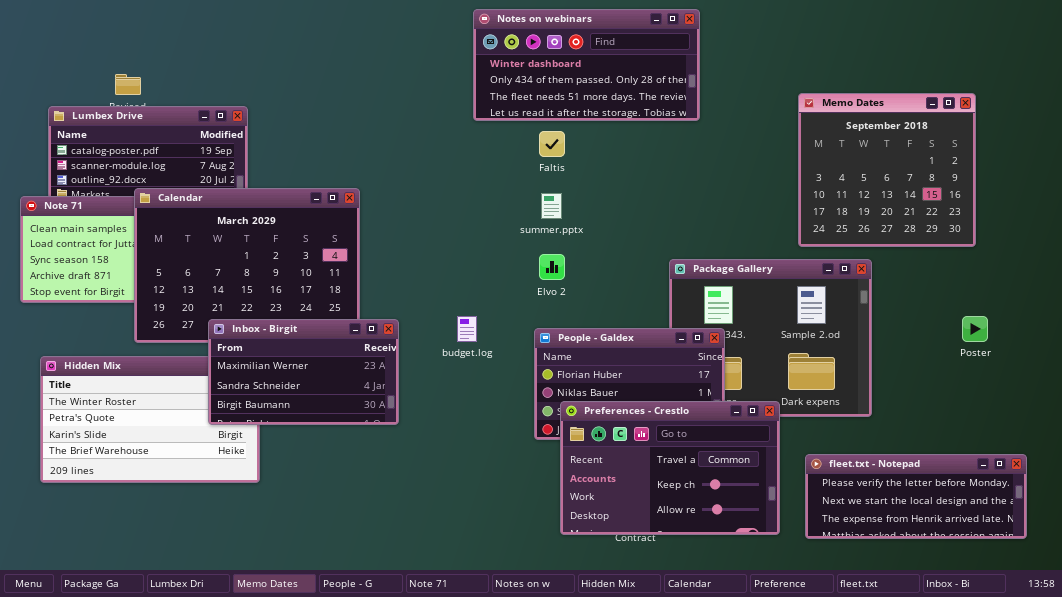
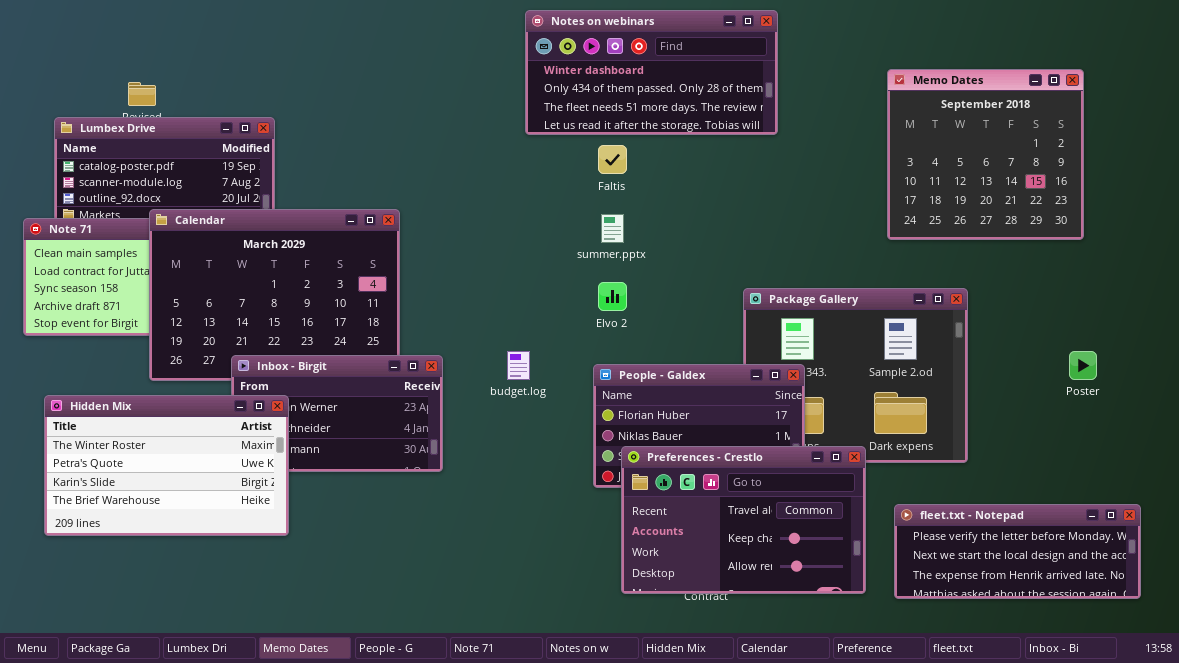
Memo Dates: [798,93,976,247] -> [887,69,1084,240], moved
Hidden Mix: [40,356,260,483] -> [44,395,289,536], raised

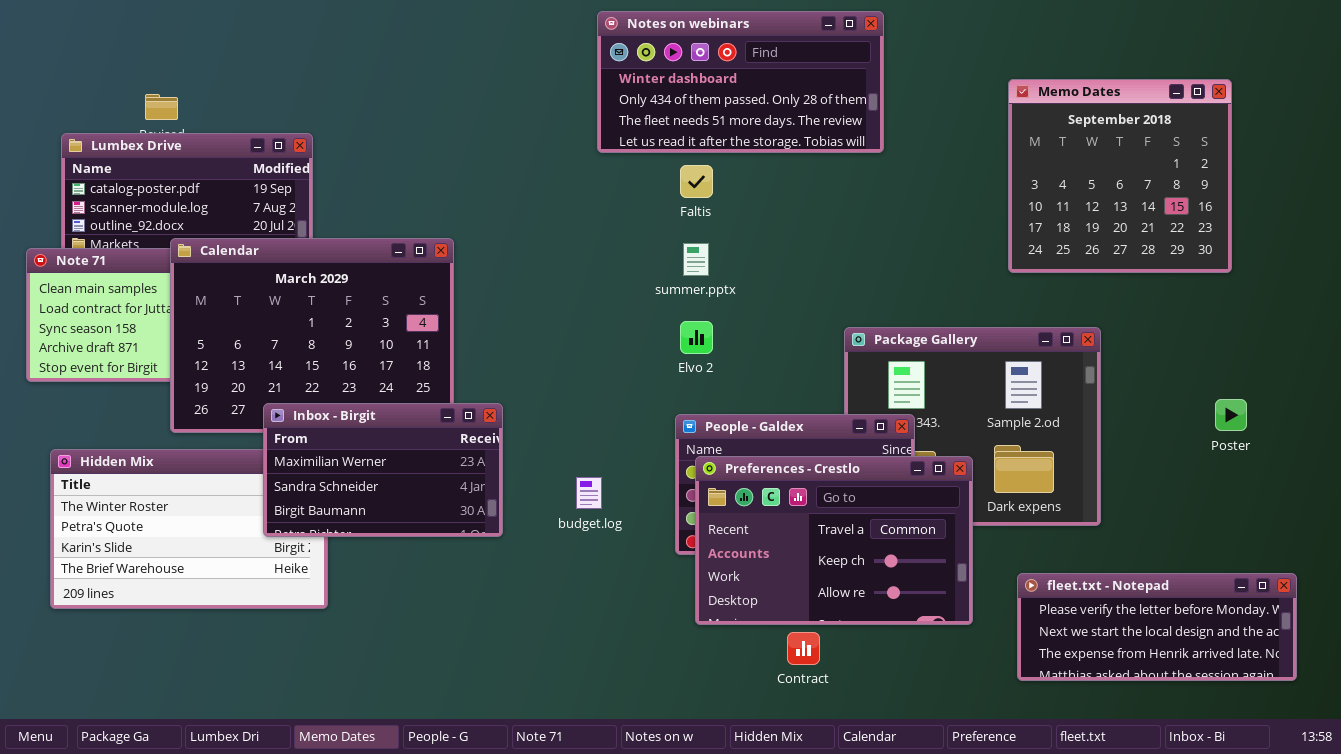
budget.log: [507,351,530,380] -> [576,477,602,509], moved
Inbox - Birgit: [231,355,443,472] -> [263,403,503,537], raised
Preferences - Crestlo: [621,446,866,594] -> [695,456,973,625], moved

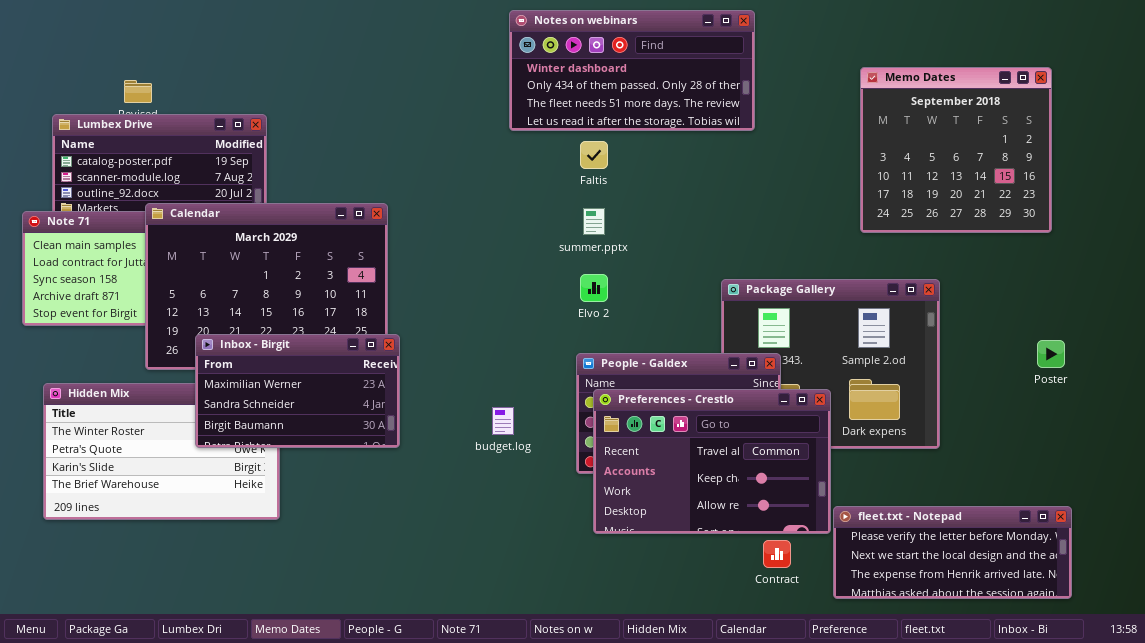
Inbox - Birgit: [263,403,503,537] -> [195,334,400,448], moved
fleet.txt - Notepad: [1017,573,1297,681] -> [833,506,1072,599], moved
Contract: [787,632,820,665] -> [763,540,791,568], moved

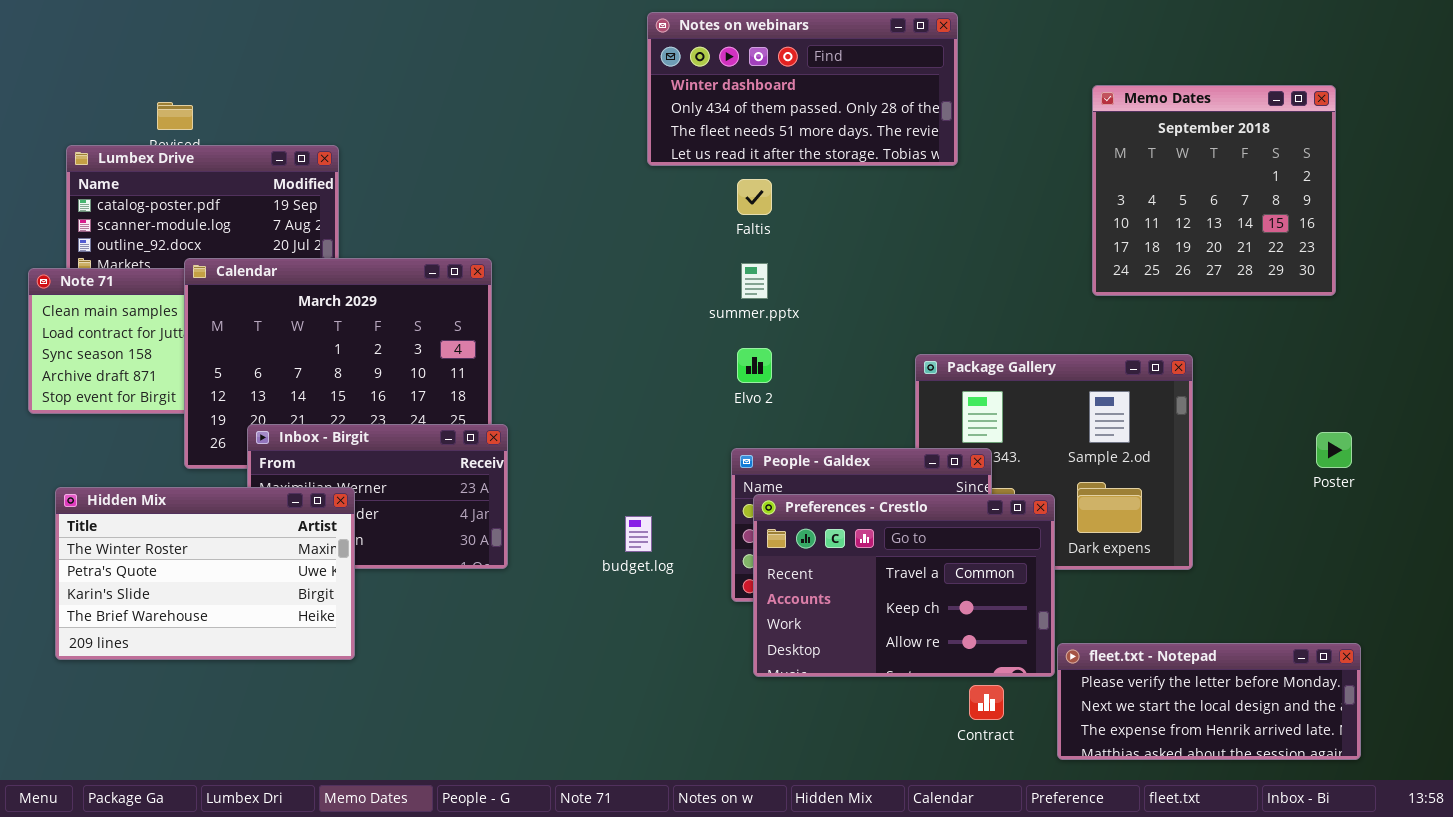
Hidden Mix: [43,383,280,520] -> [55,487,355,660], raised

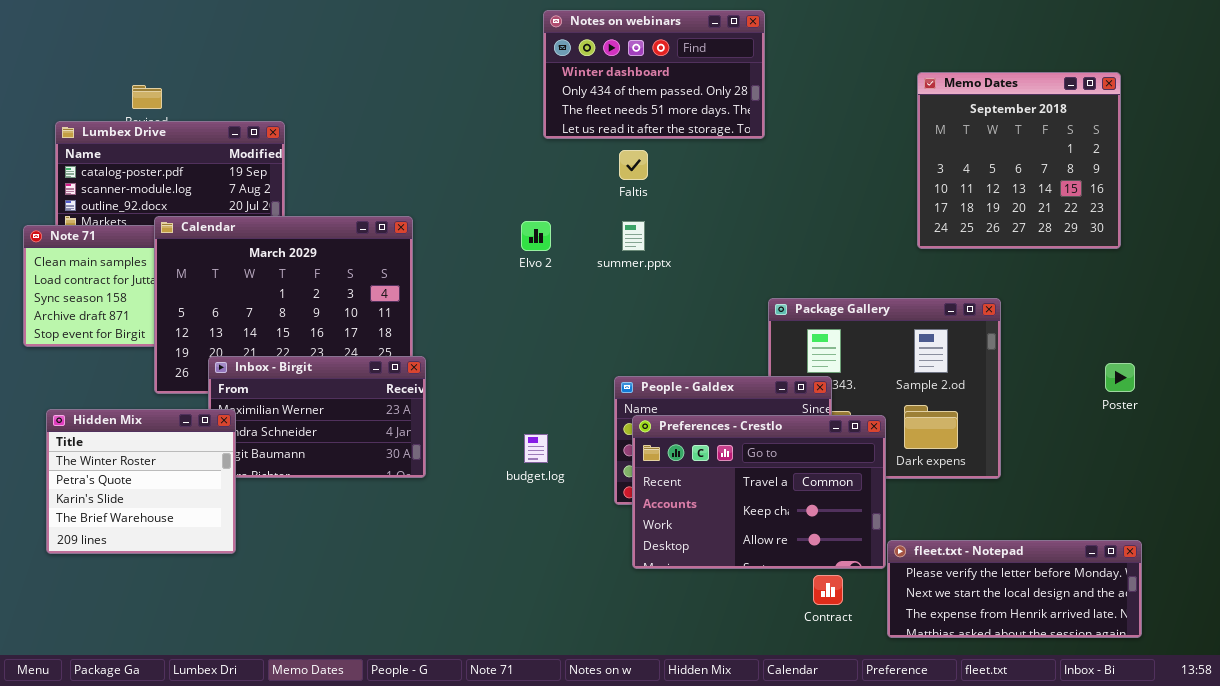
Notes on webinars: [647,12,958,166] -> [543,10,765,139], resized
Elvo 2: [737,348,772,383] -> [521,221,551,251], moved
Hidden Mix: [55,487,355,660] -> [46,409,236,554], resized

